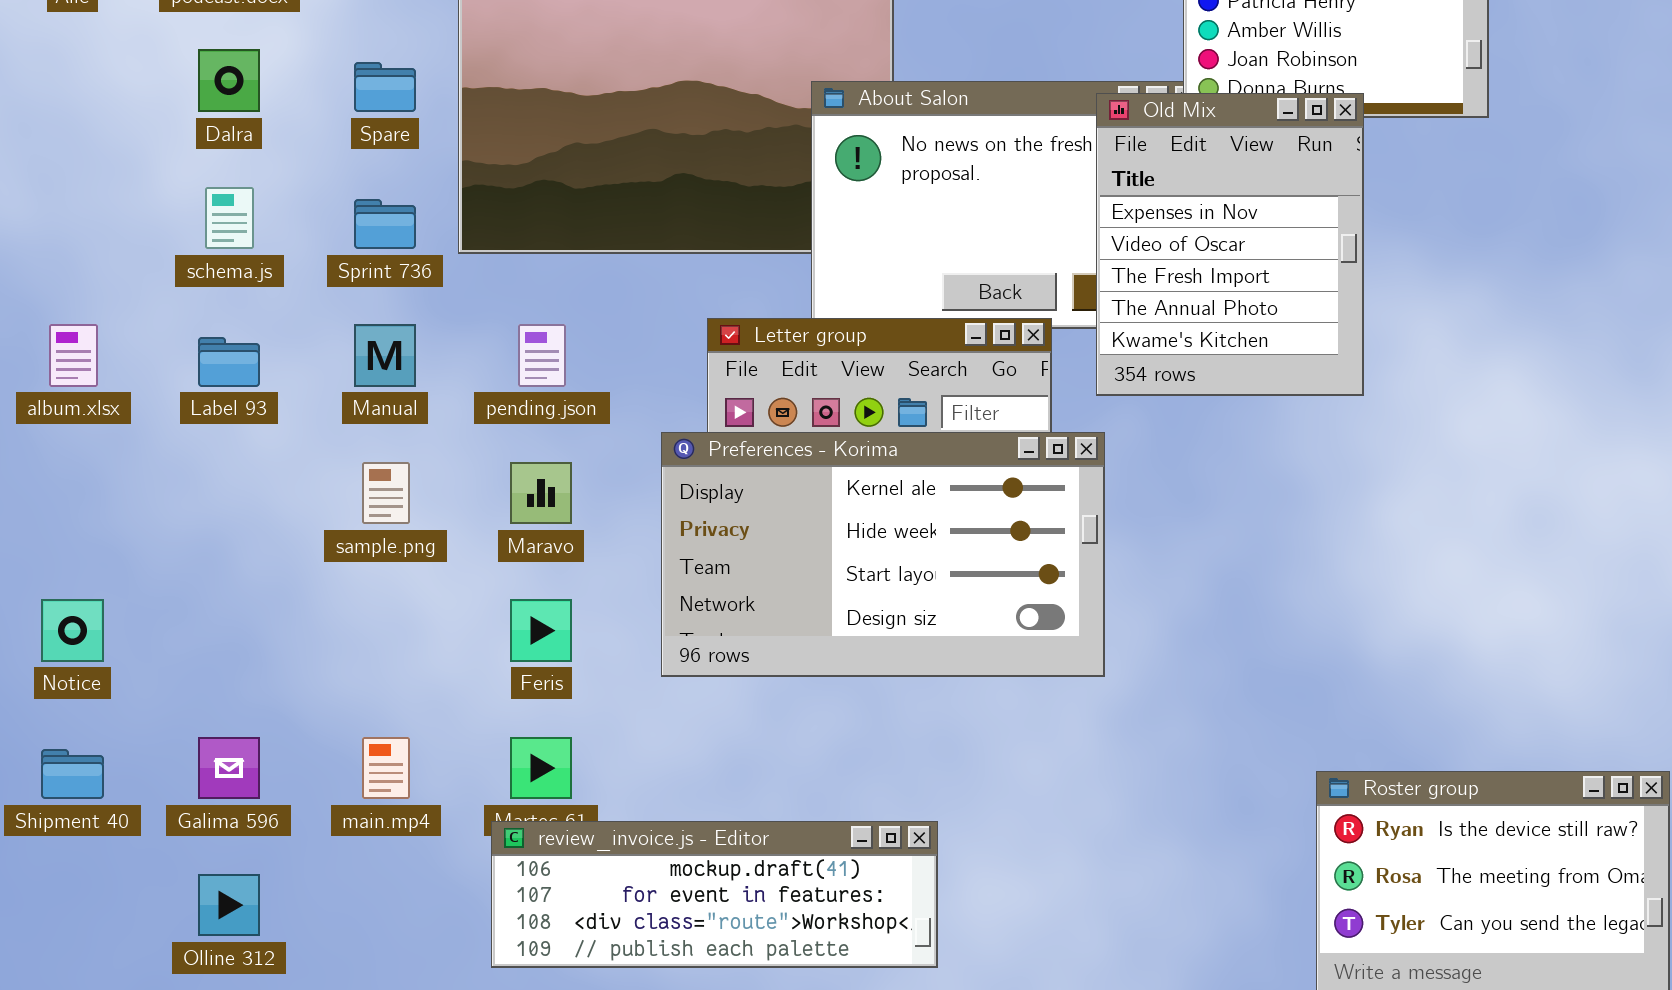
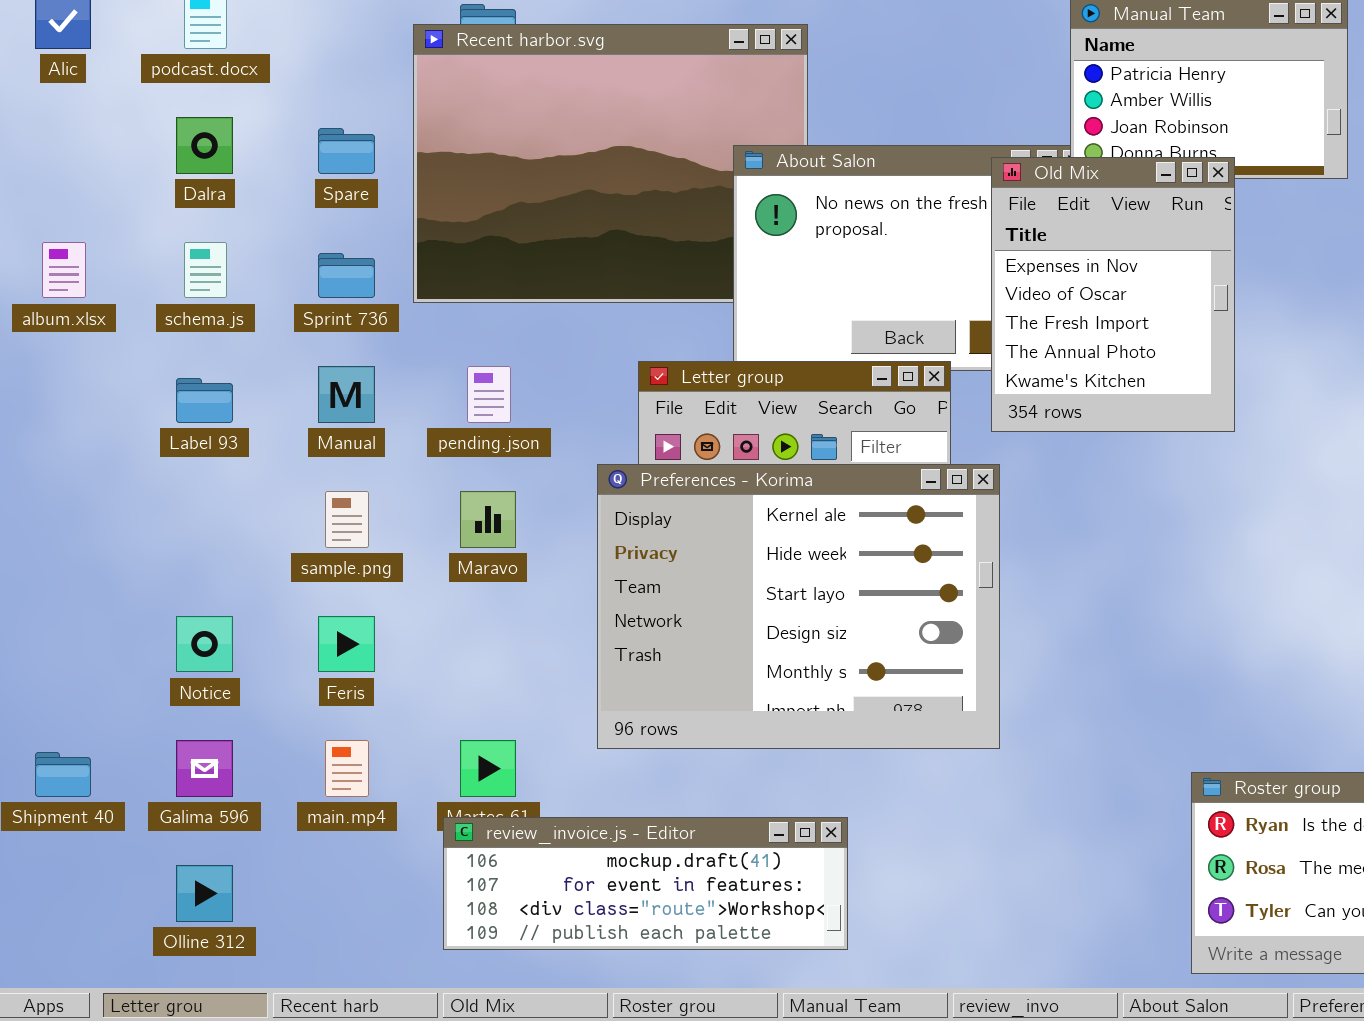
album.xlsx: [49,324,98,387] -> [42,242,86,298], moved
Preferences - Korima: [661,432,1105,677] -> [597,464,1000,749], resized
Notice: [41,599,104,662] -> [176,616,233,672], moved
Feris: [510,599,572,662] -> [318,616,375,672], moved

